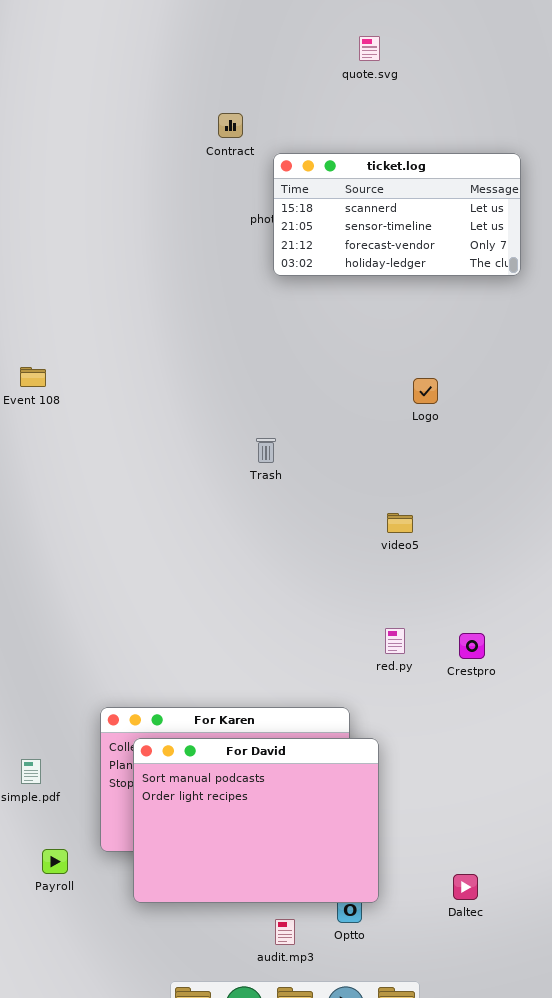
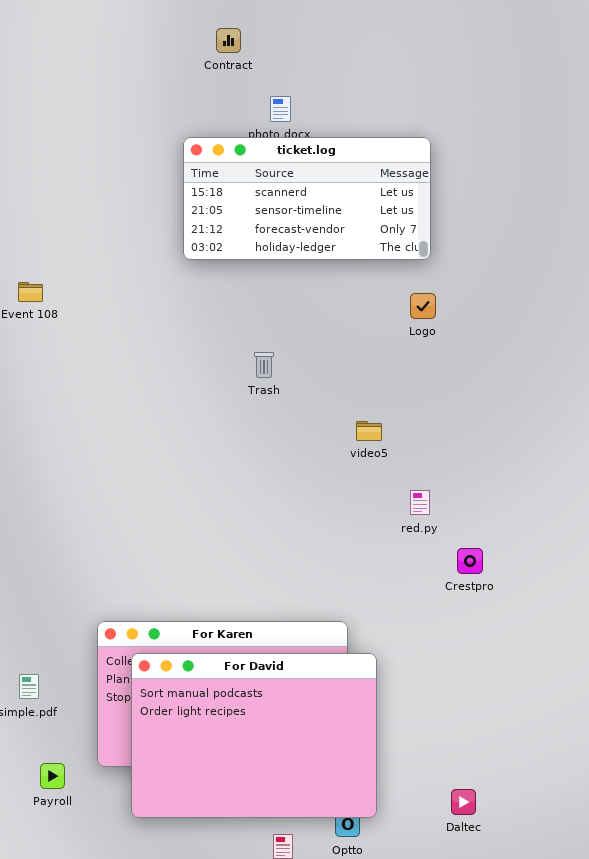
ticket.log: [273,153,521,276] -> [183,137,431,260], moved
video5: [387,513,413,533] -> [356,421,382,441], moved
red.py: [385,628,405,654] -> [410,490,430,515], moved

